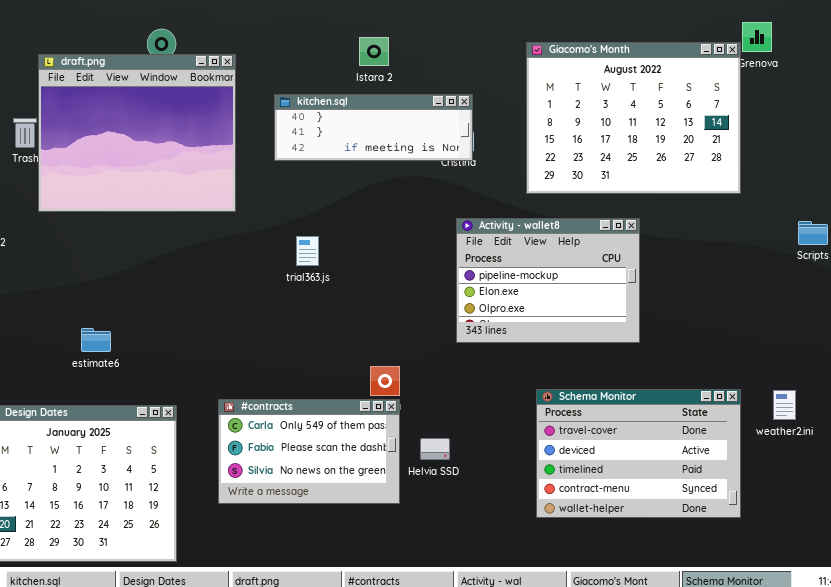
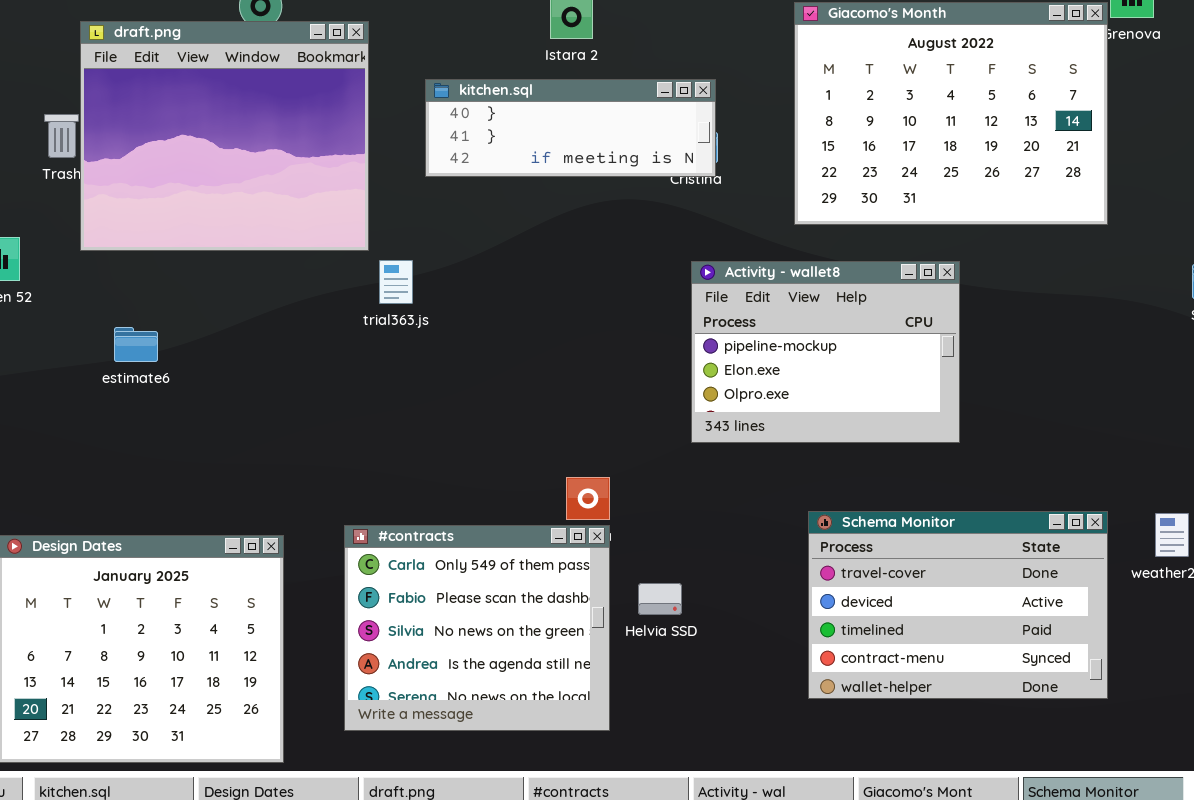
trial363.js: [296,236,319,266] -> [379,260,413,304], moved
estimate6: [81,328,111,352] -> [114,327,158,362], moved
#contracts: [218,399,400,504] -> [344,525,610,731], resized

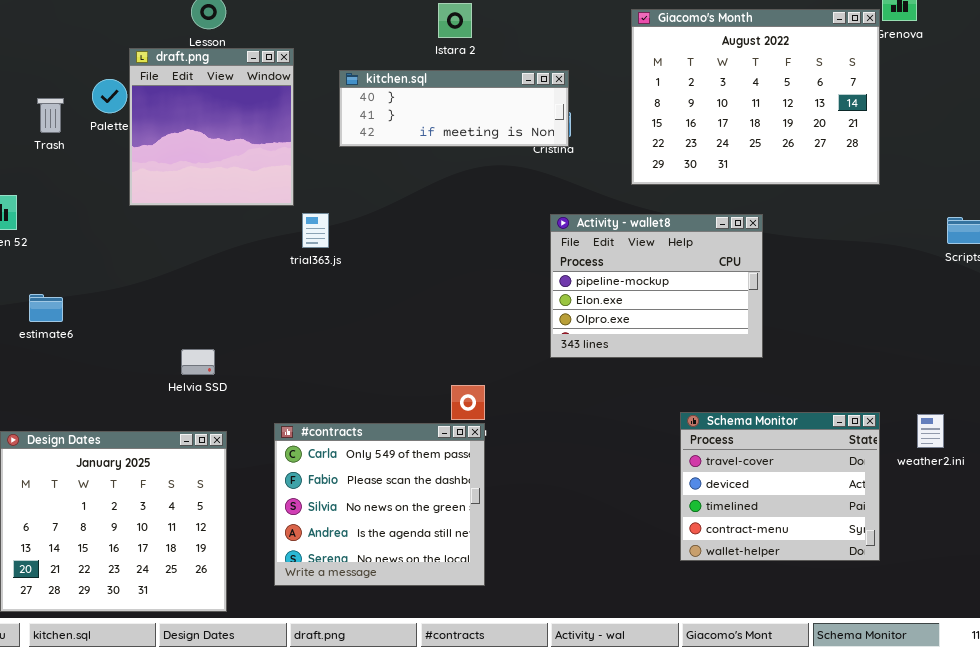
draft.png: [80,21,369,251] -> [129,48,294,206], resized
estimate6: [114,327,158,362] -> [29,294,63,322], moved
Schema Monitor: [808,511,1108,699] -> [680,412,880,561], resized
Helvia SSD: [638,583,682,615] -> [181,349,215,375], moved

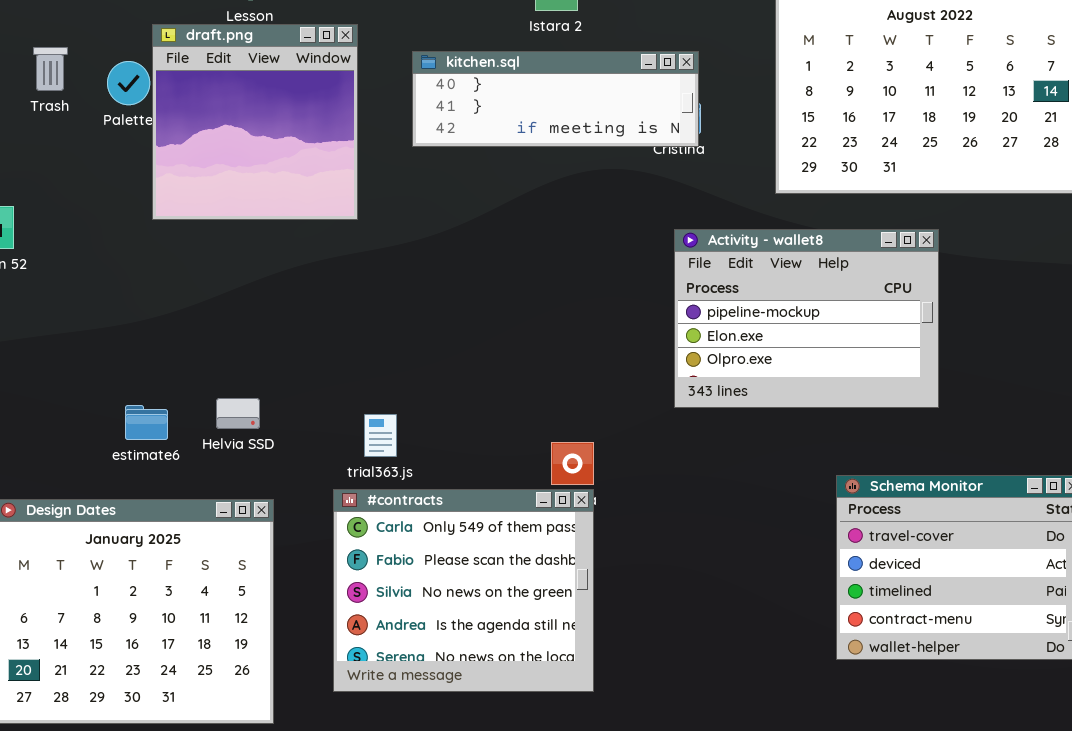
Trash: [37,98,64,133] -> [33,47,68,91], moved
trial363.js: [302,213,329,248] -> [364,414,397,457], moved
estimate6: [29,294,63,322] -> [125,405,168,440], moved

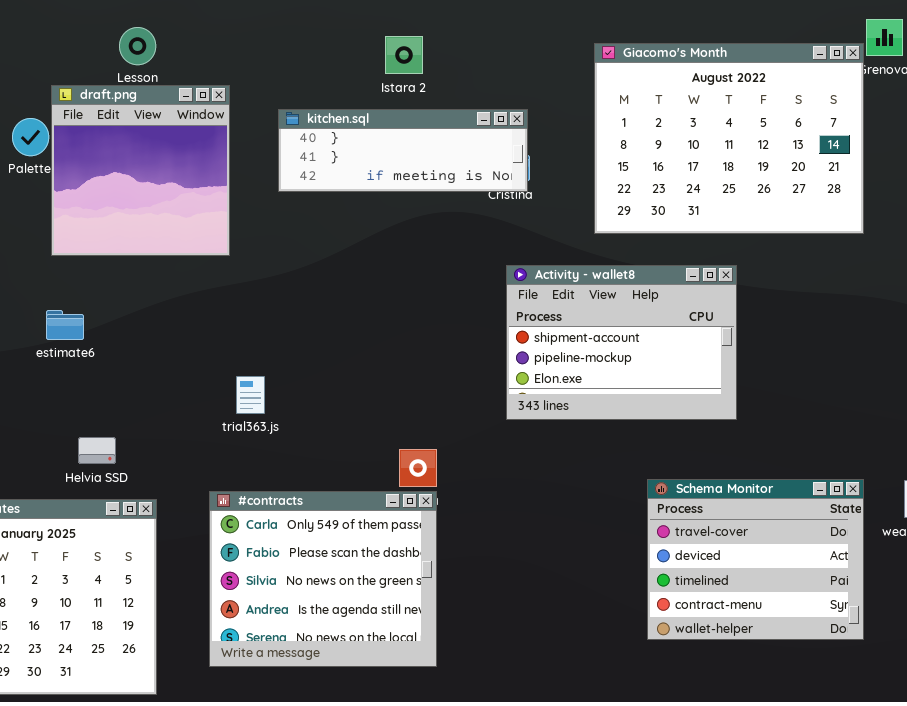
Activity - wallet8: [674,229,939,408] -> [506,265,737,420], scrolled up 1 row
Helvia SSD: [216,398,260,429] -> [78,437,116,464], moved
estimate6: [125,405,168,440] -> [46,310,84,340], moved
trial363.js: [364,414,397,457] -> [236,376,265,414], moved

